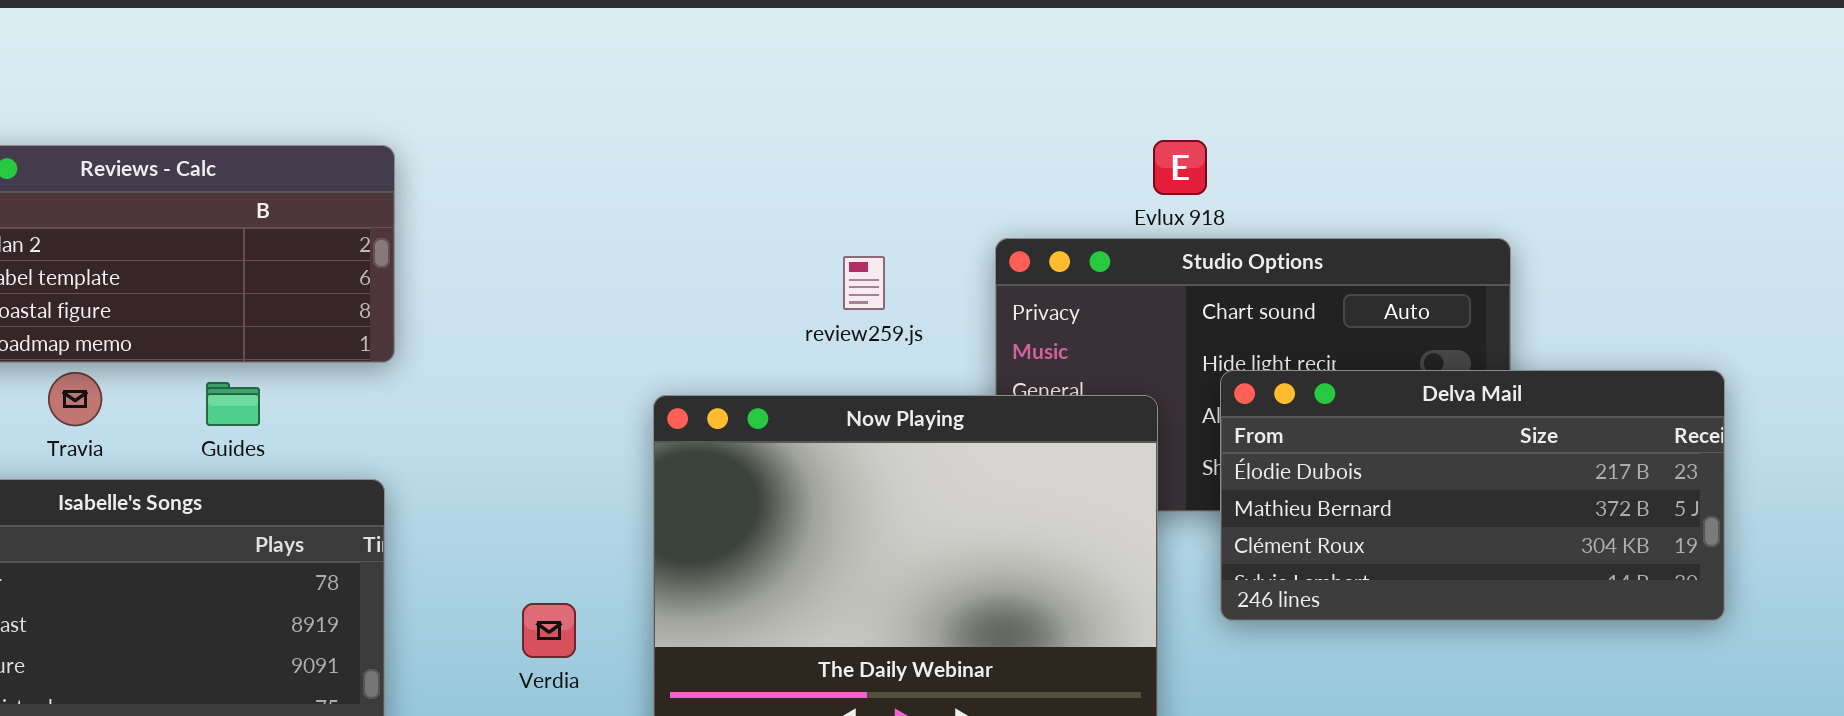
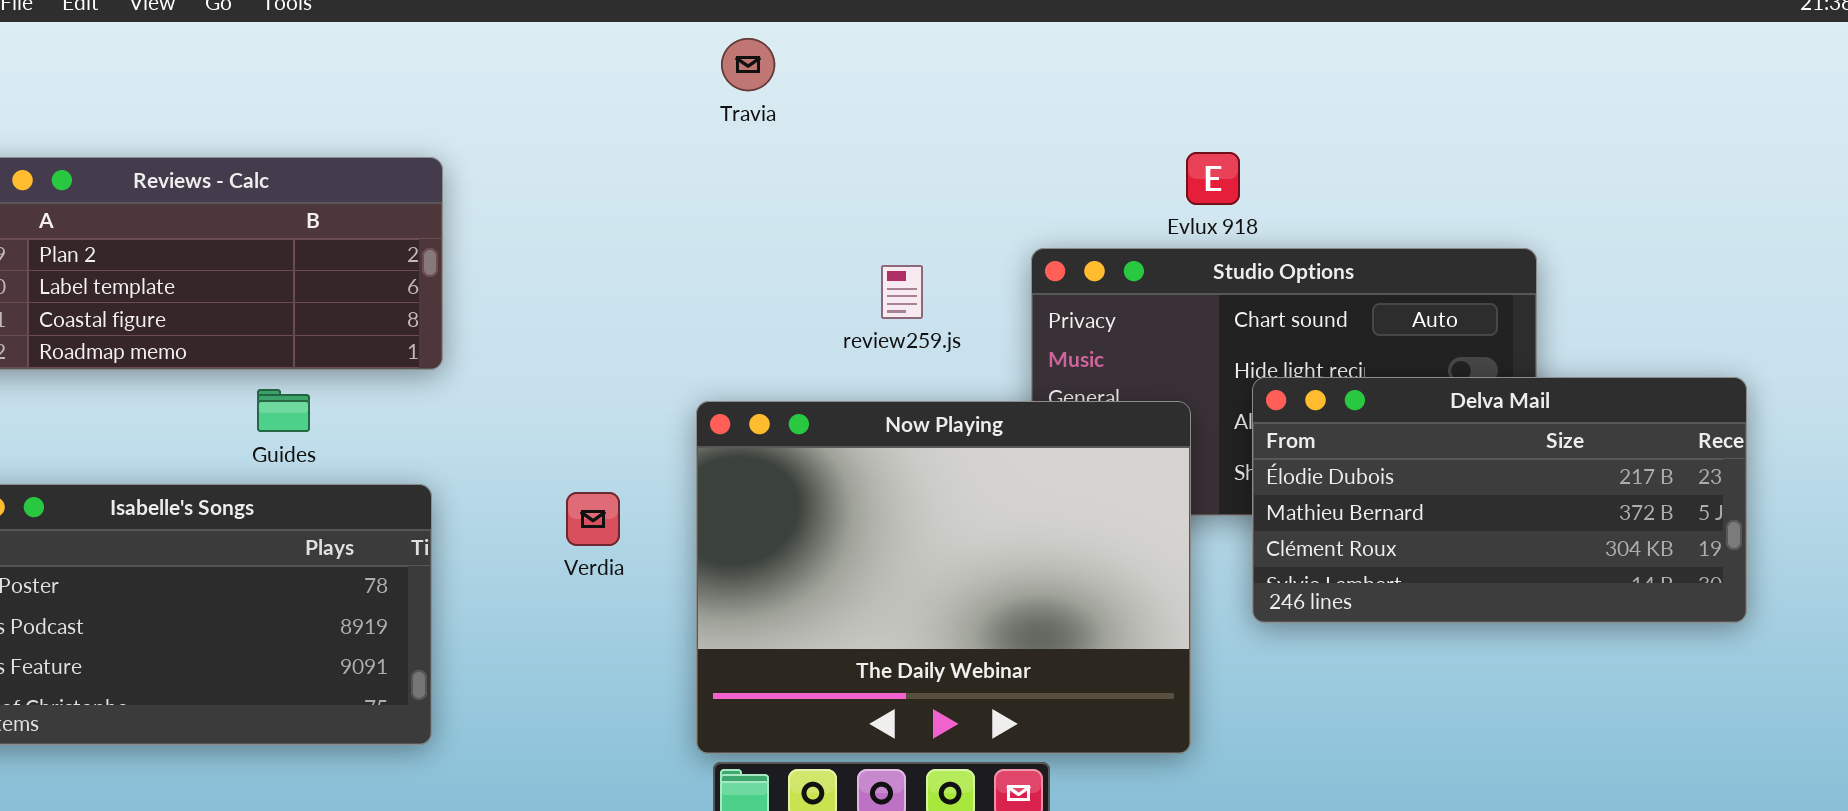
Travia: [48,372,102,426] -> [721,38,775,91], moved
Verdia: [522,603,576,658] -> [566,492,620,546], moved

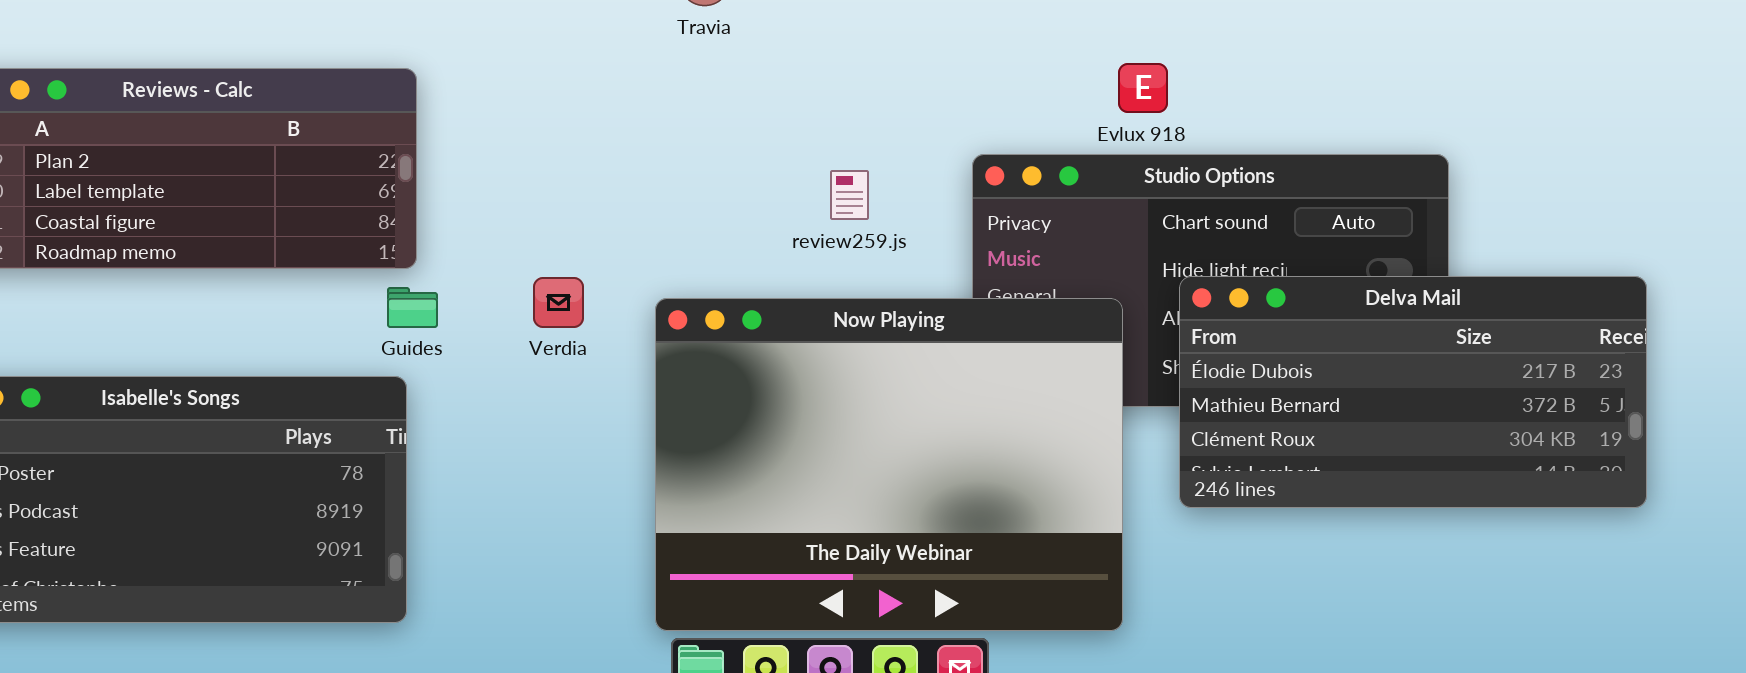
Guides: [257,389,310,432] -> [387,287,438,328], moved
Verdia: [566,492,620,546] -> [533,277,584,328], moved

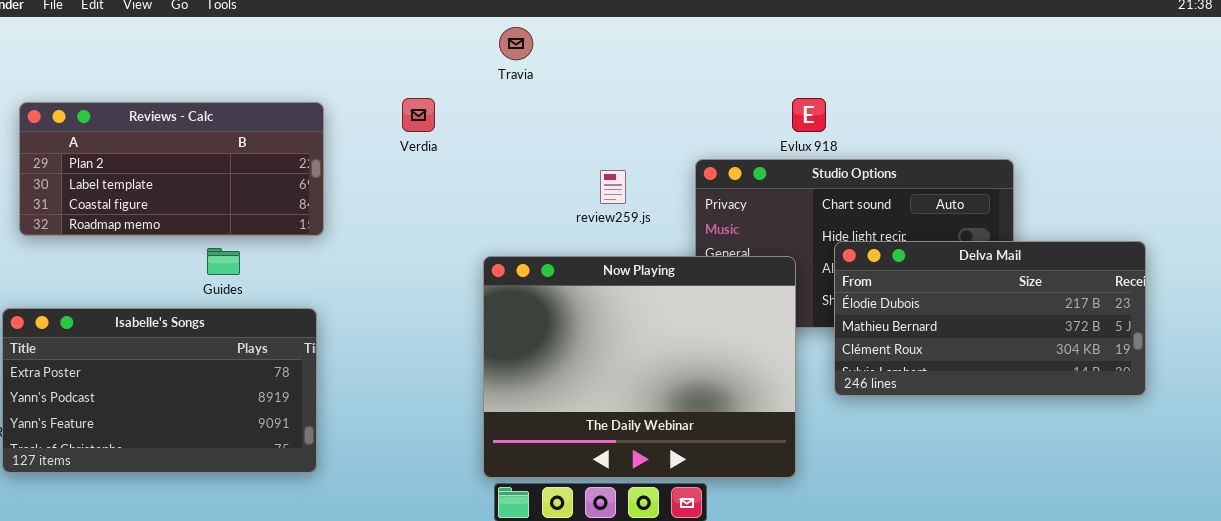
Verdia: [533,277,584,328] -> [402,98,435,132], moved
Guides: [387,287,438,328] -> [207,248,240,275], moved

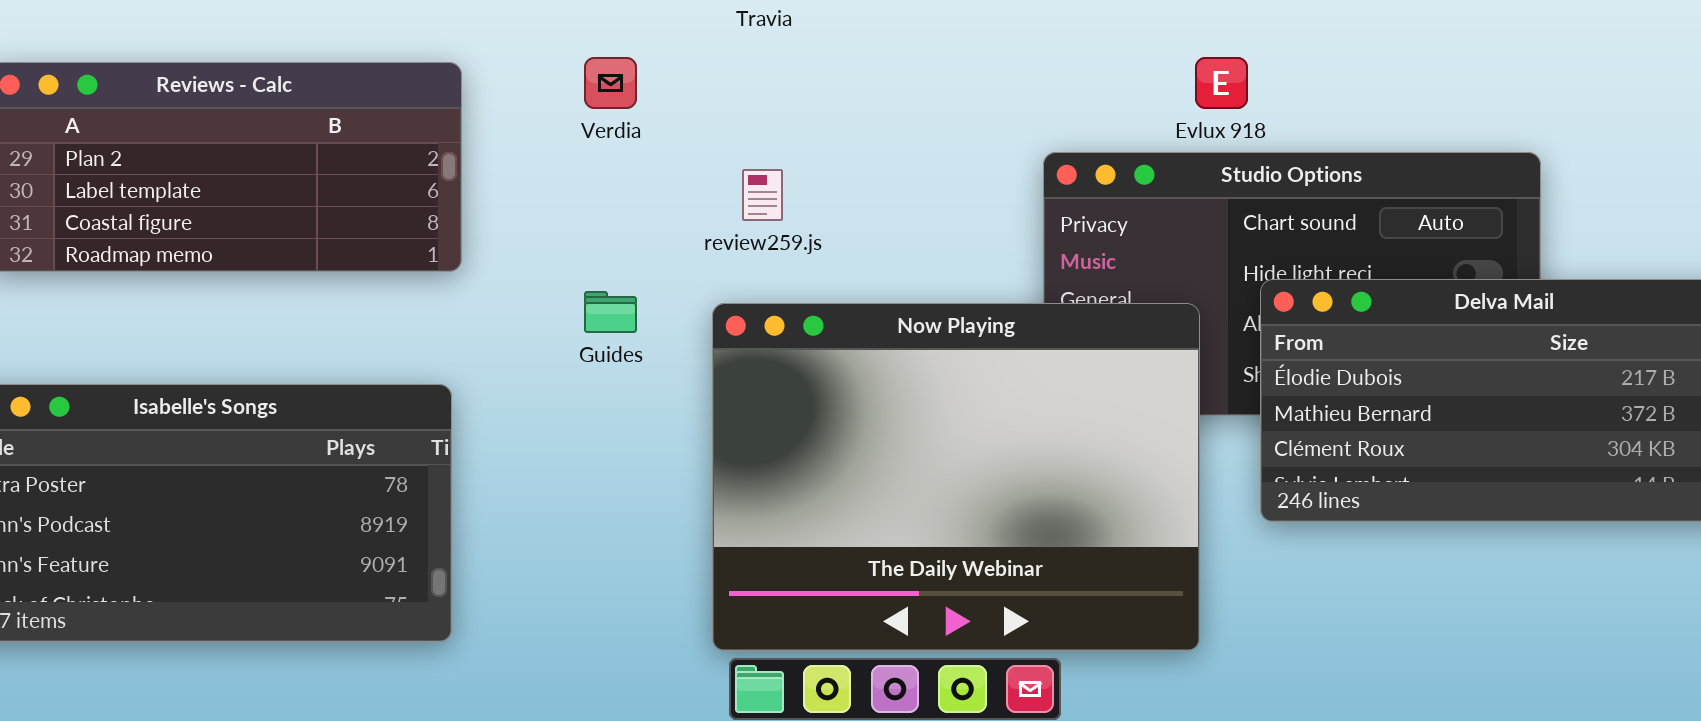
review259.js: [600,170,626,204] -> [742,169,783,221], moved
Guides: [207,248,240,275] -> [584,291,637,333], moved

